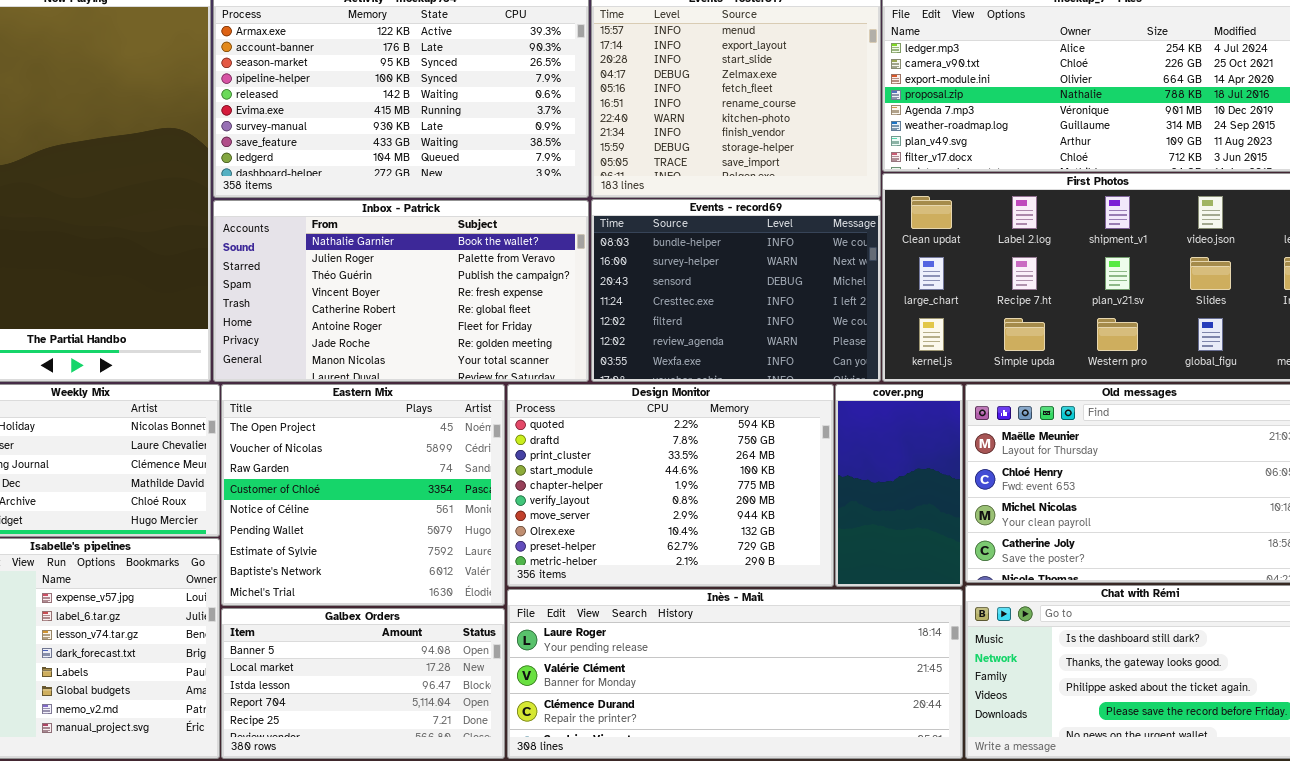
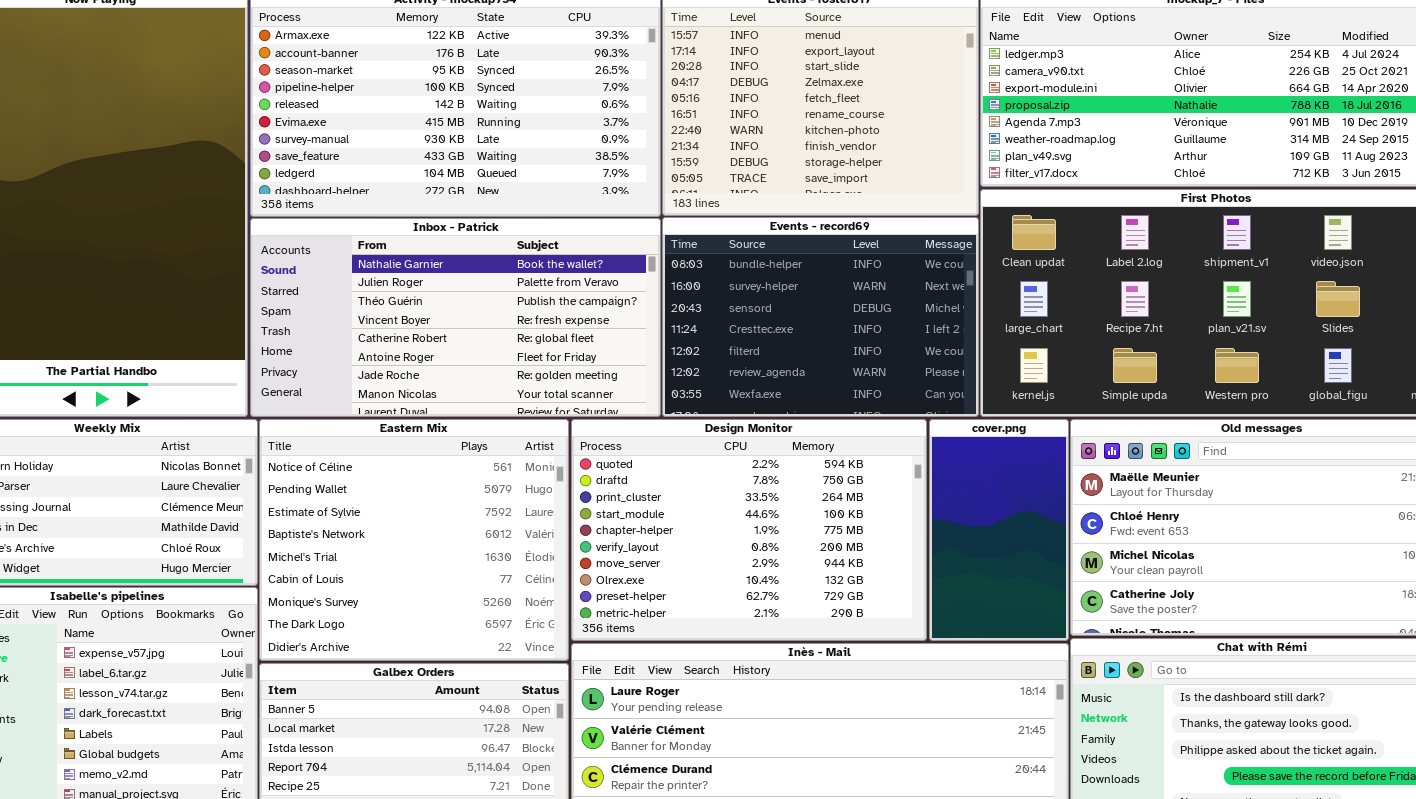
Eastern Mix: [221,384,505,606] -> [259,419,569,661], scrolled down 4 rows

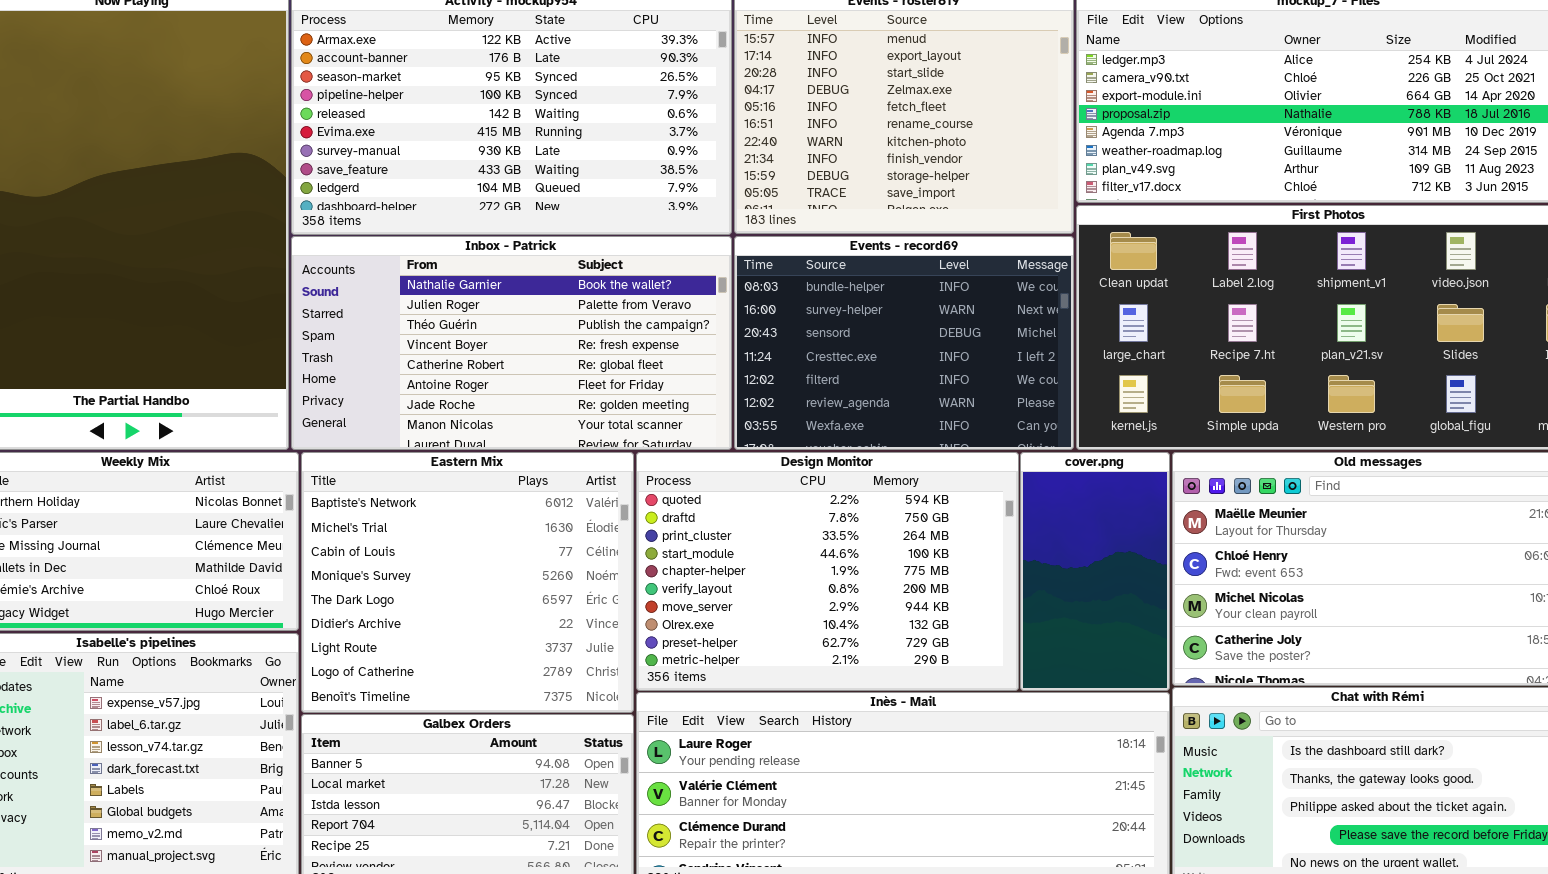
Eastern Mix: [259,419,569,661] -> [301,452,634,713], scrolled down 3 rows

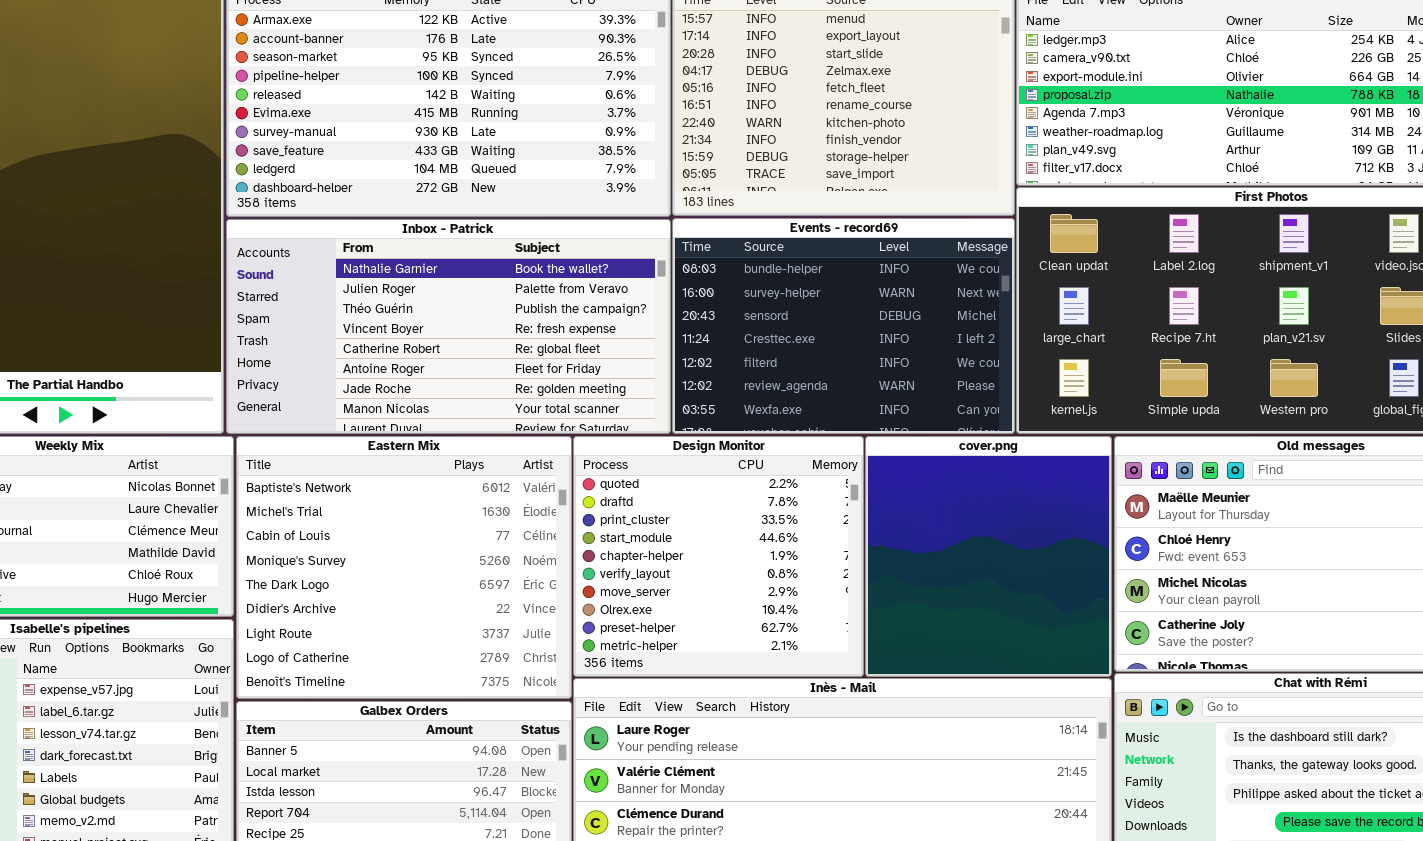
Design Monitor: [636,452,1019,691] -> [573,436,864,677], resized
cover.png: [1020,452,1170,691] -> [865,436,1112,677], resized

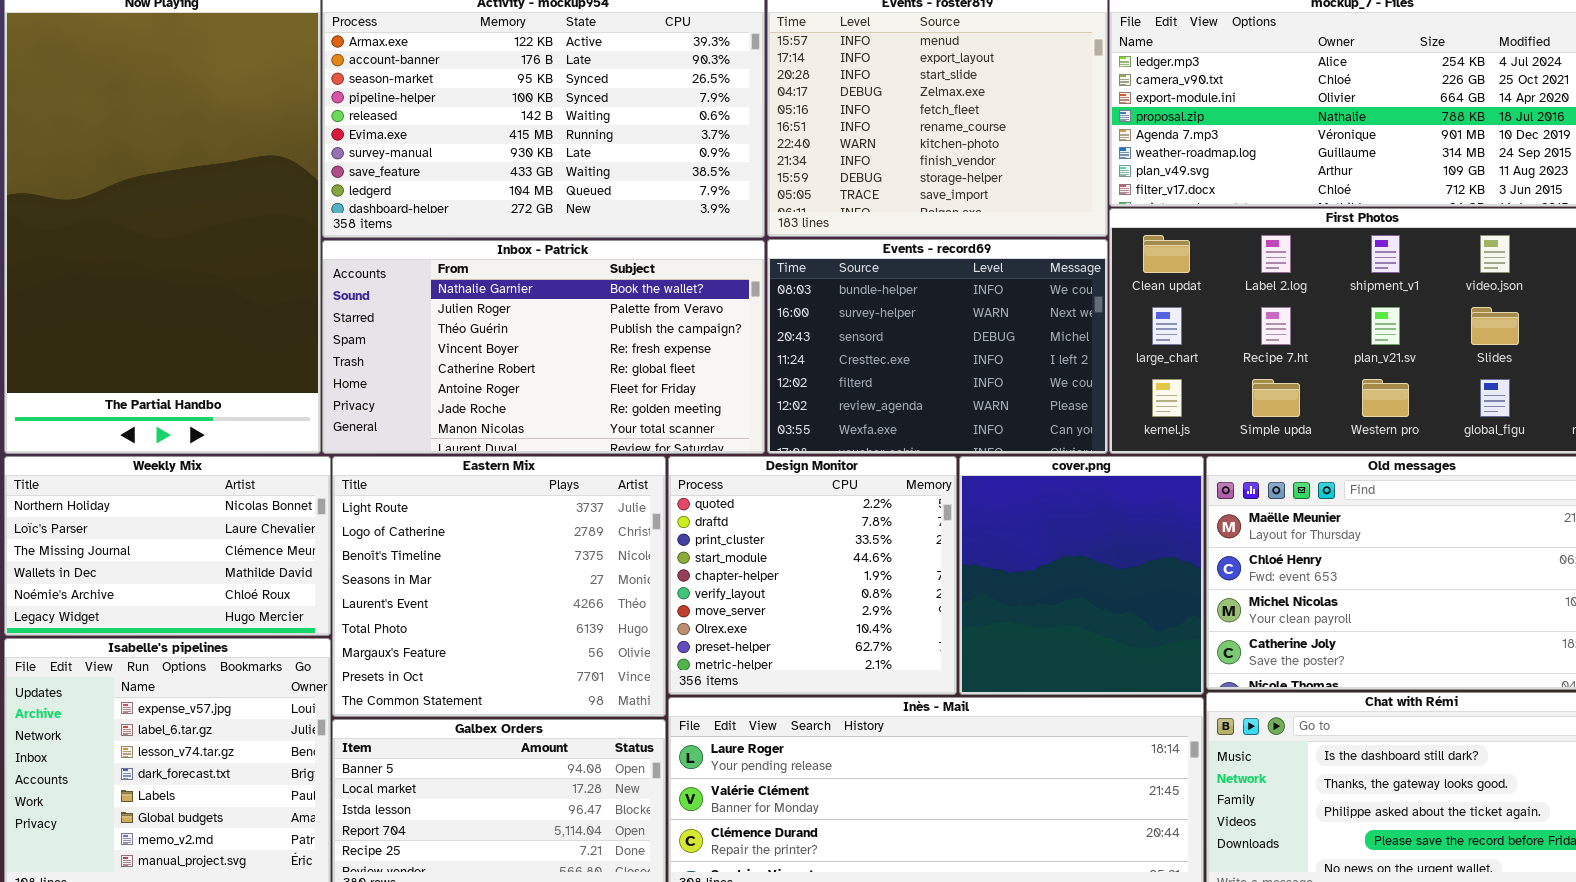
Eastern Mix: [236,436,572,699] -> [332,456,666,717], scrolled down 6 rows

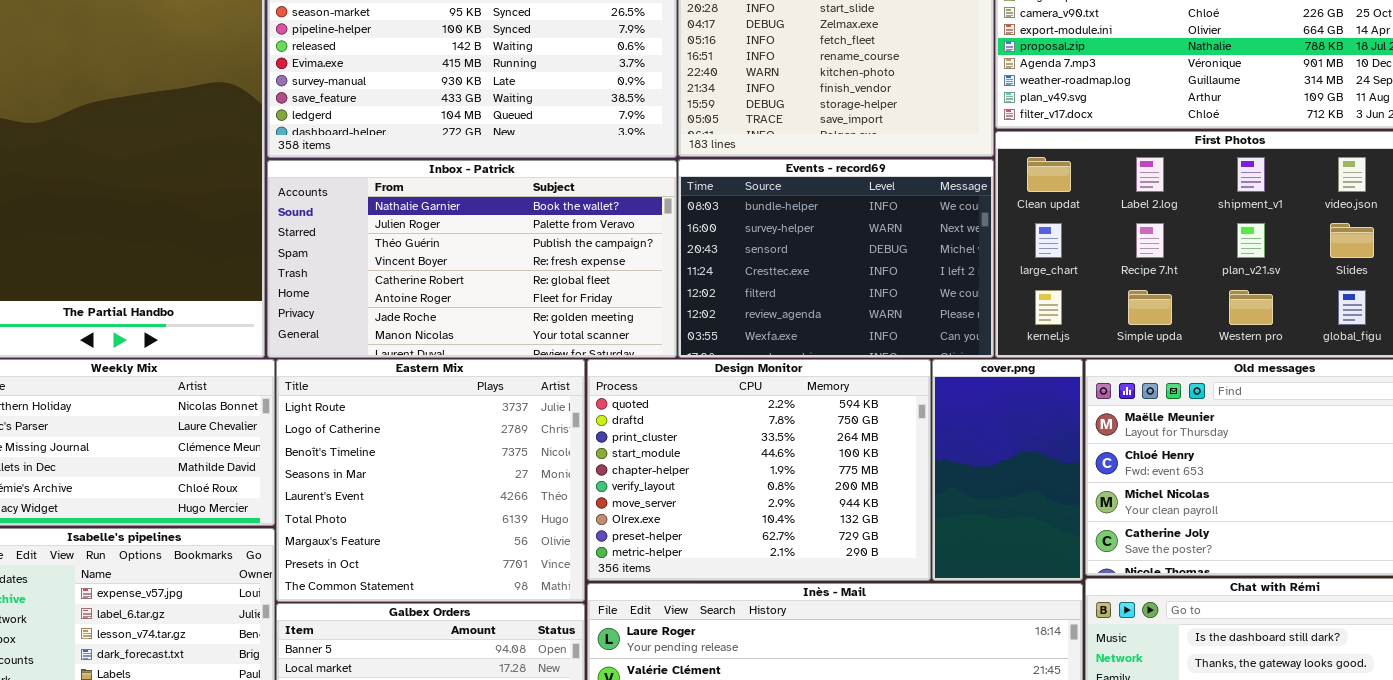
Design Monitor: [668,456,957,695] -> [587,359,931,581], resized
cover.png: [959,456,1204,695] -> [932,359,1083,581], resized

